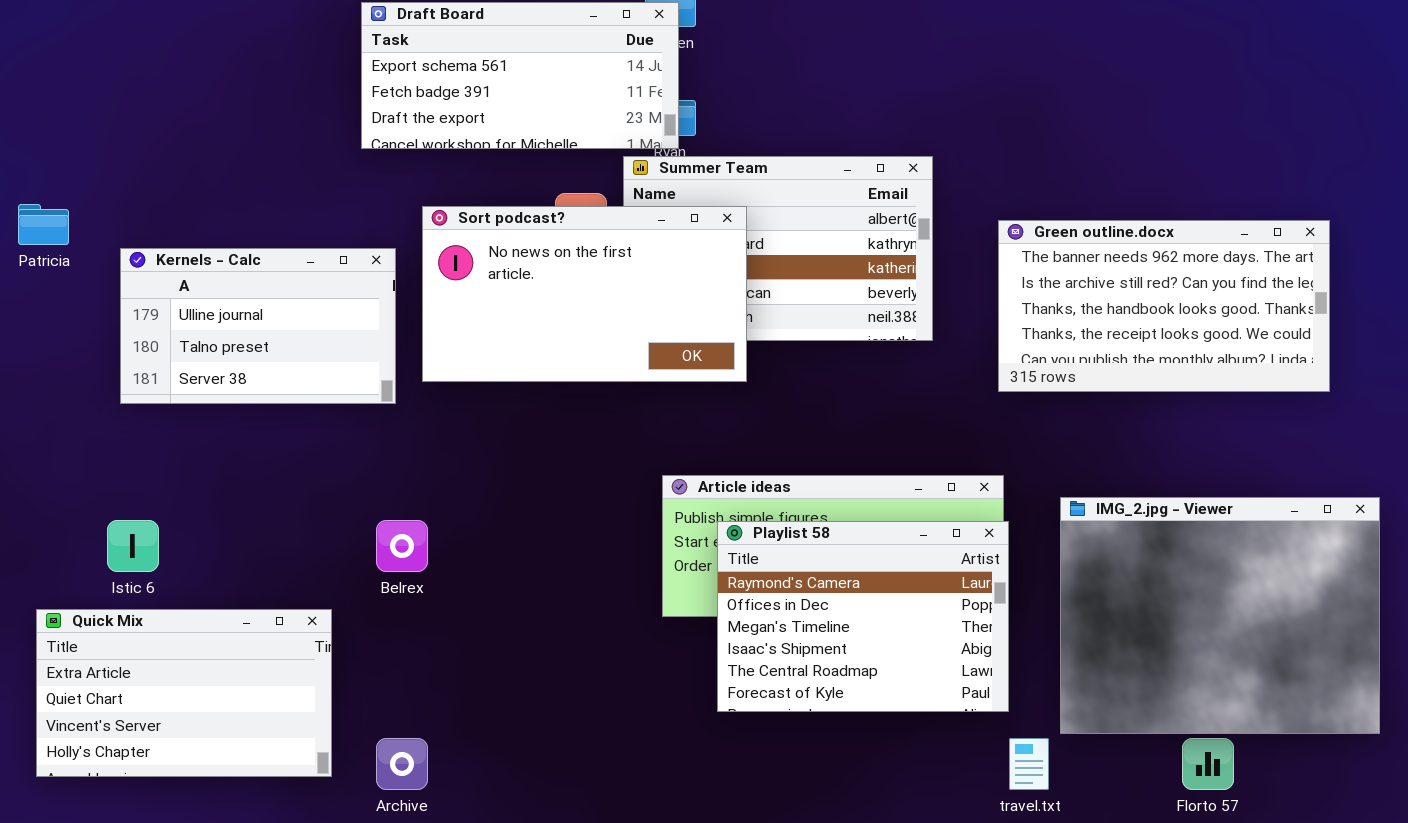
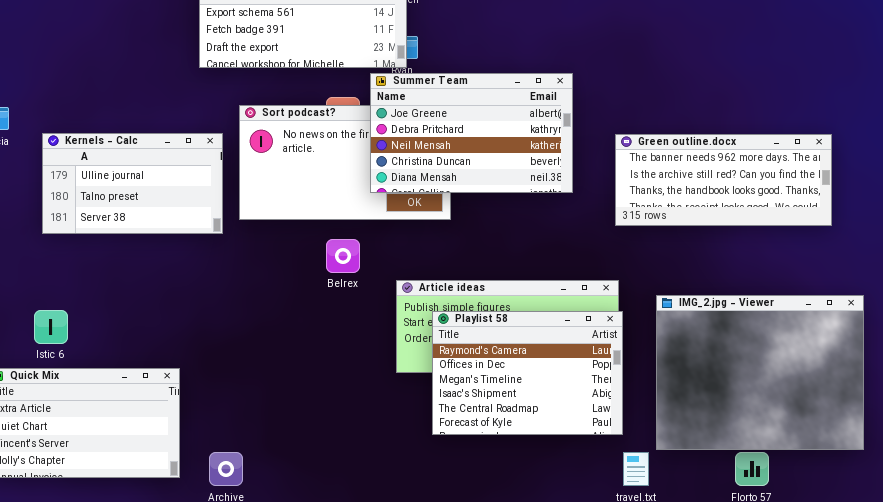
Summer Team: [623,156,933,341] -> [370,73,573,193], raised
Green outline.docx: [998,220,1330,392] -> [615,134,832,226], resized
Belrex: [376,520,428,572] -> [326,239,360,273], moved

